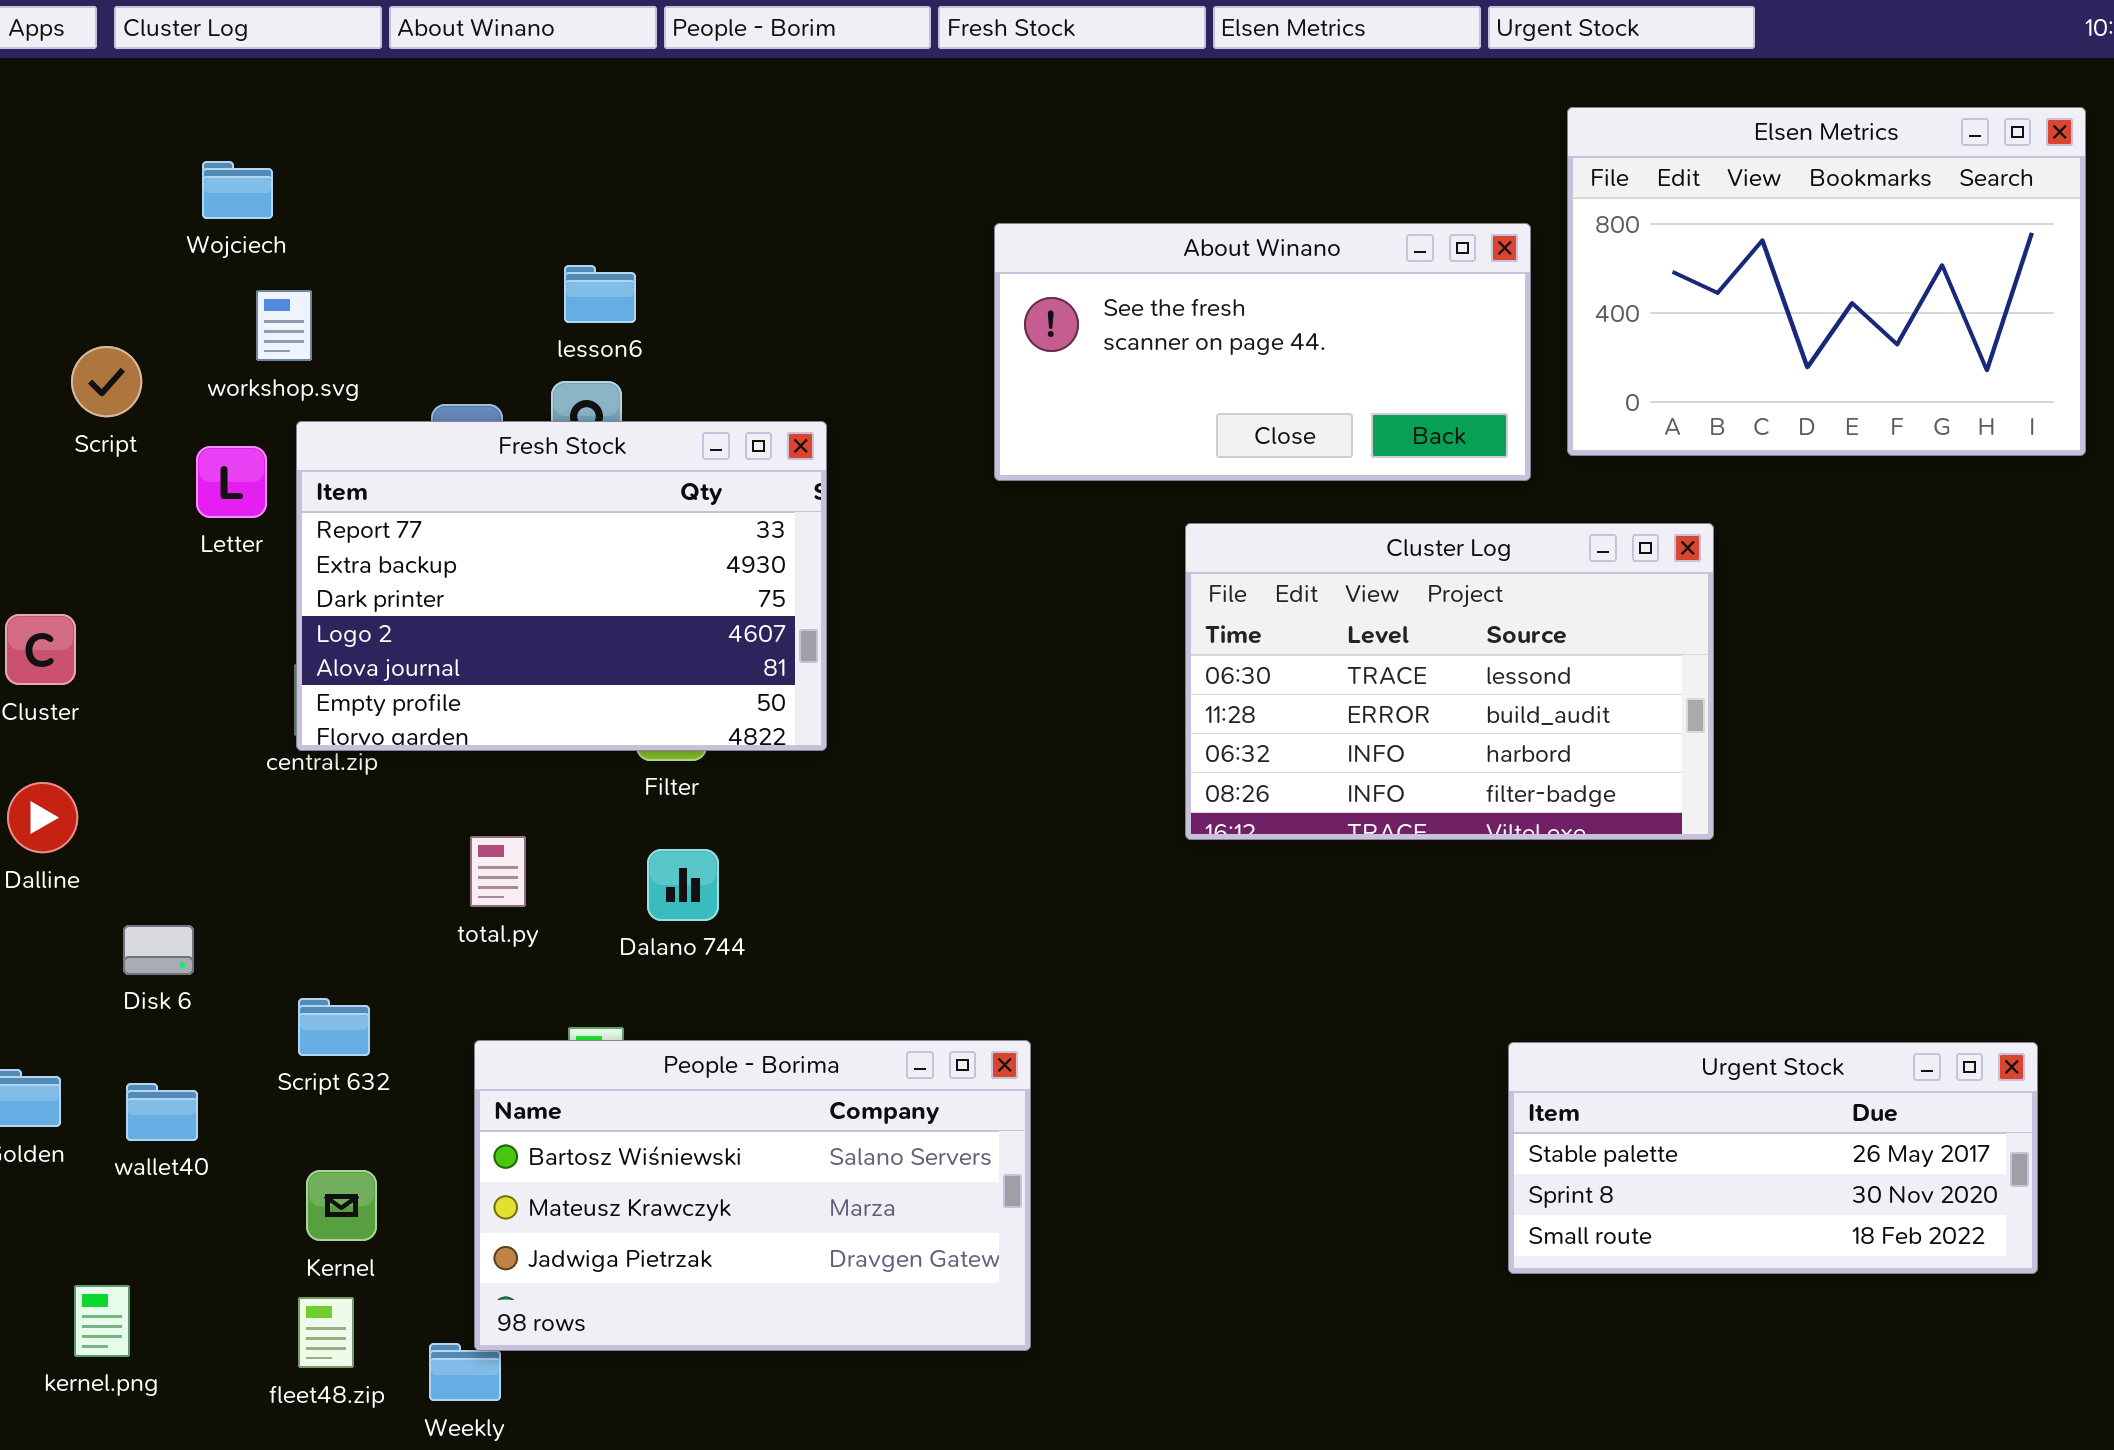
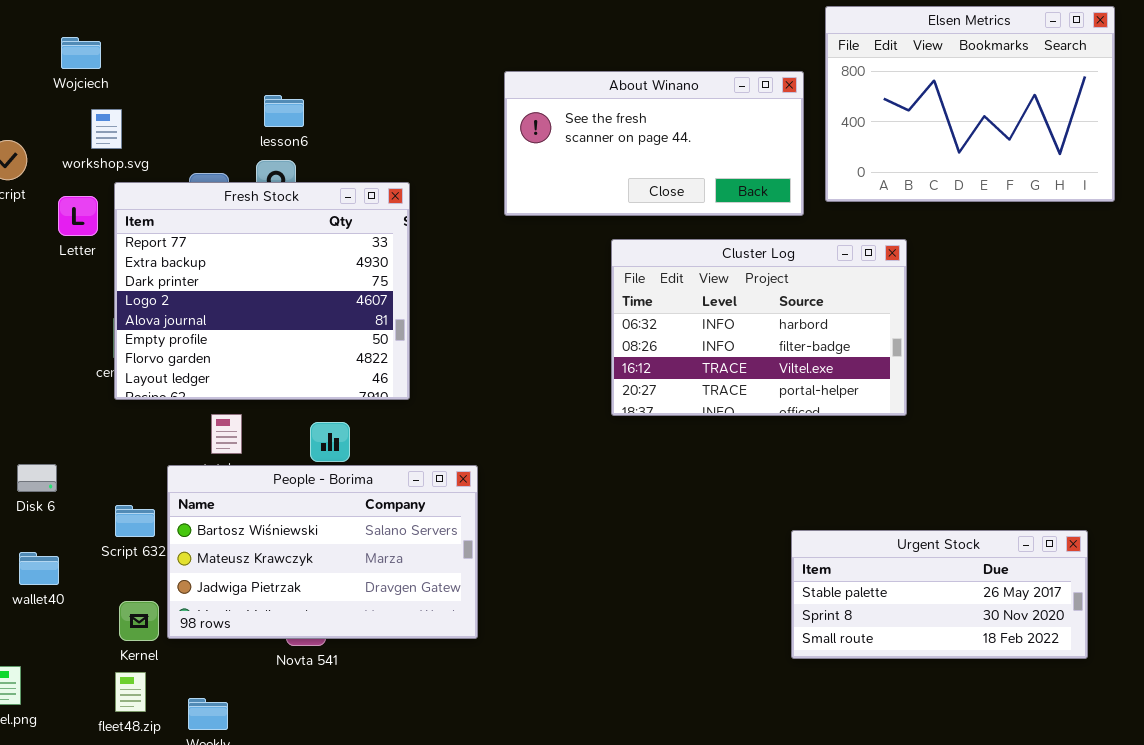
Fresh Stock: [296,421,827,751] -> [114,182,410,400], resized
Cluster Log: [1185,523,1714,840] -> [611,239,907,416], scrolled down 2 rows
People - Borima: [474,1040,1031,1351] -> [167,465,478,639], moved

